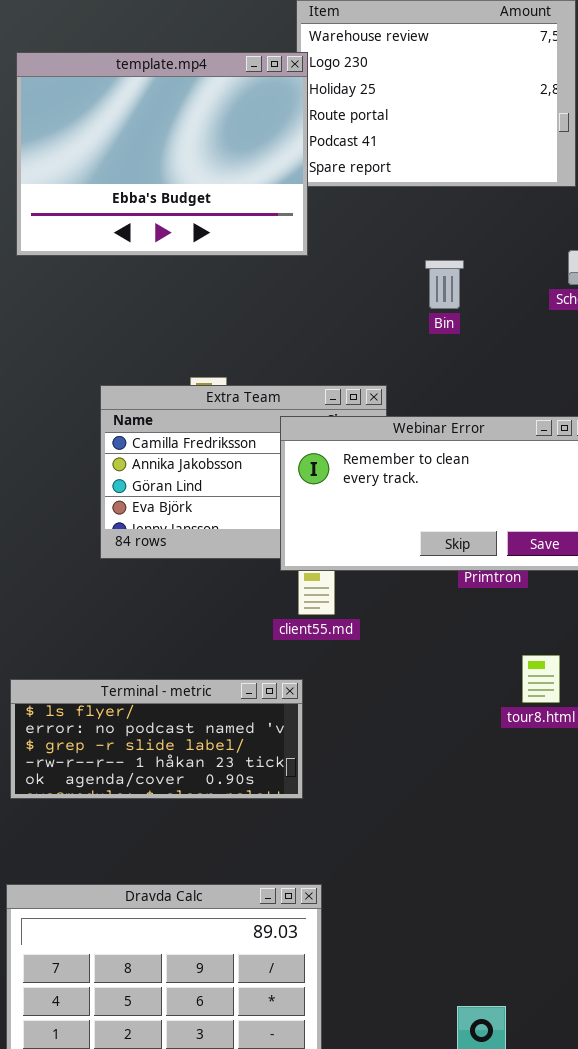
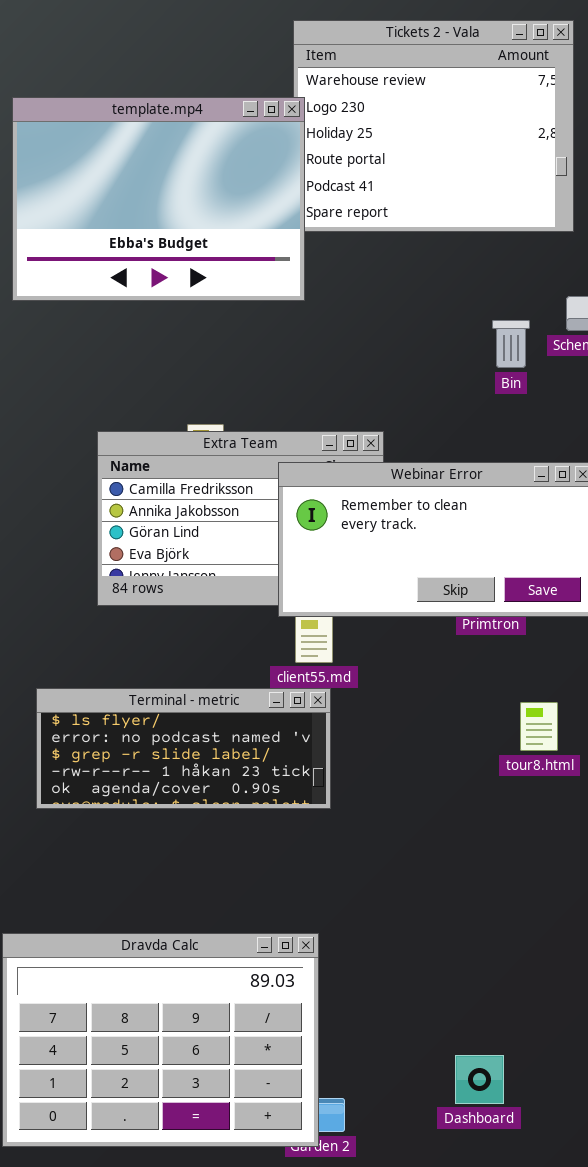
Bin: [425,260,464,309] -> [492,320,530,368], moved
Terminal - metric: [10,679,303,799] -> [36,688,331,809], moved

